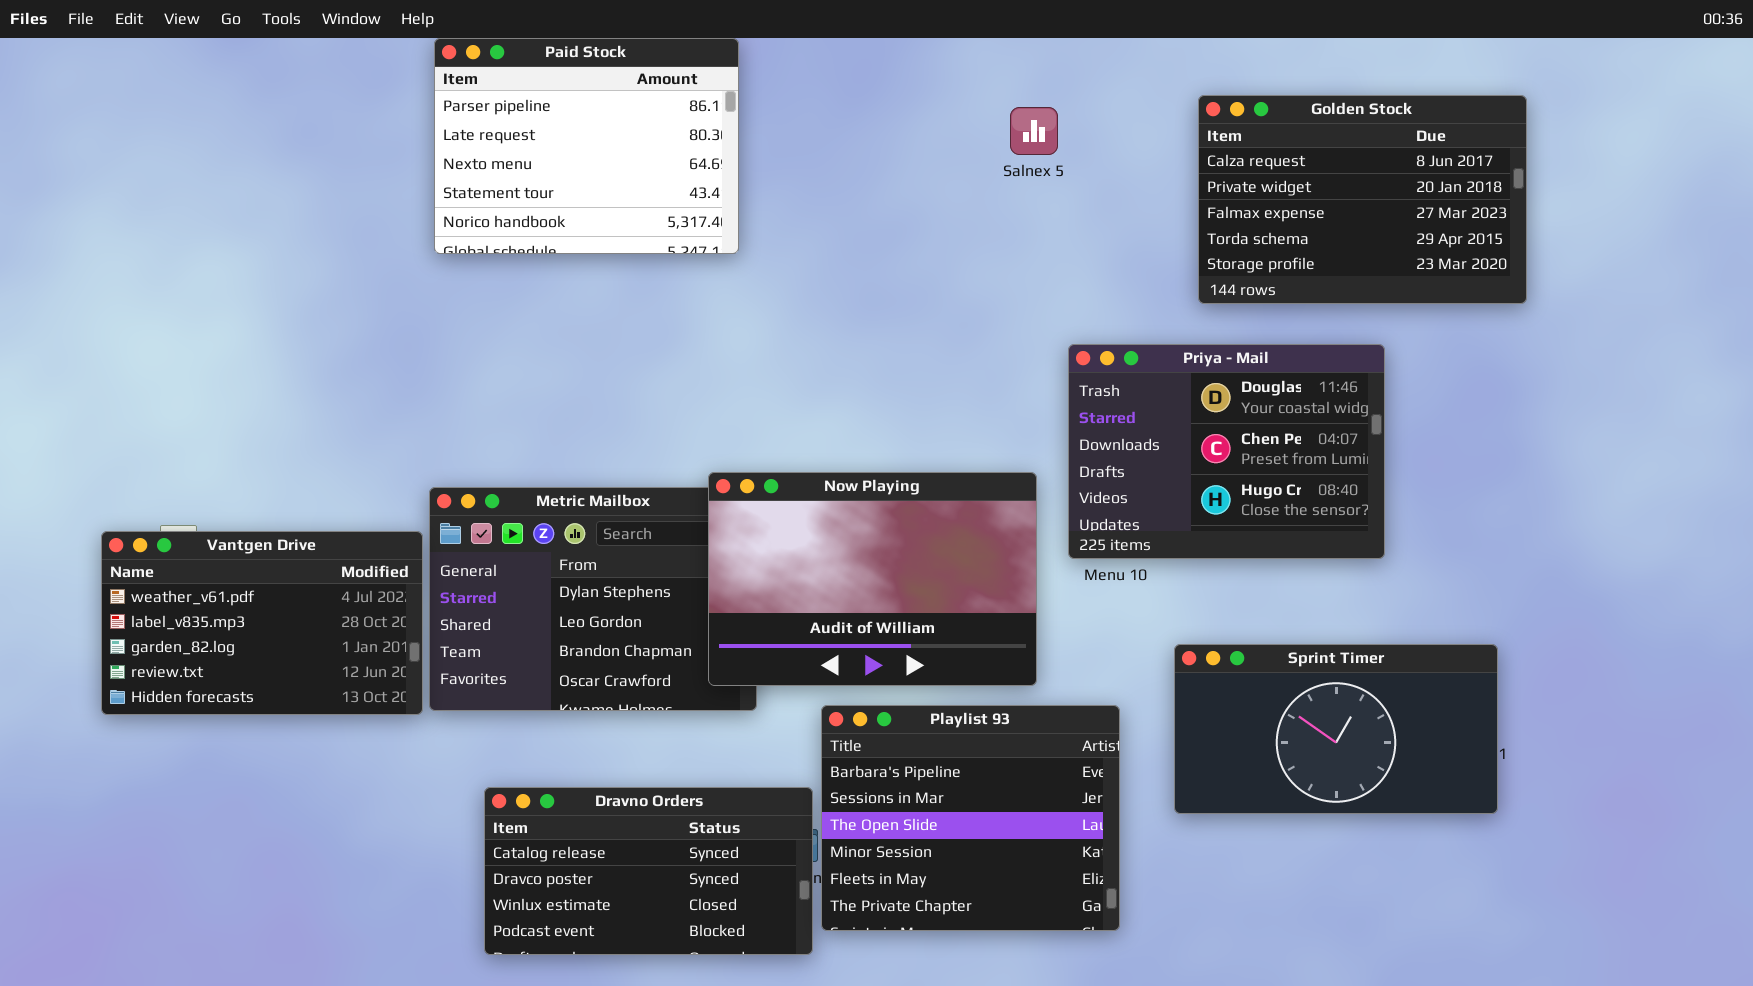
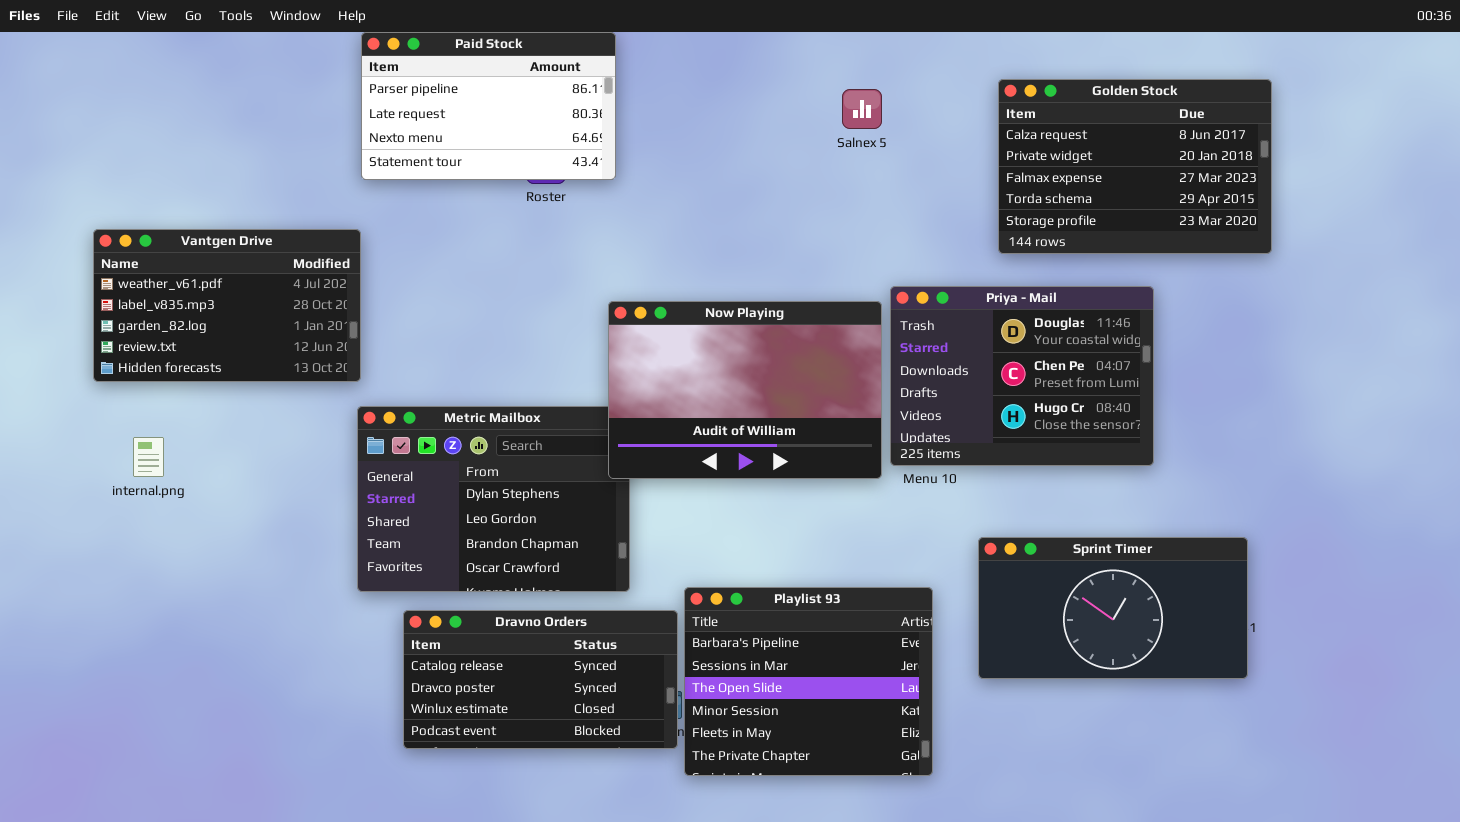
Paid Stock: [434,38,739,254] -> [361,32,616,180], resized
Now Playing: [708,472,1037,686] -> [608,301,882,479], moved
Vantgen Drive: [101,531,423,715] -> [93,229,361,382], moved
Dravno Orders: [484,787,813,955] -> [403,610,678,749], moved

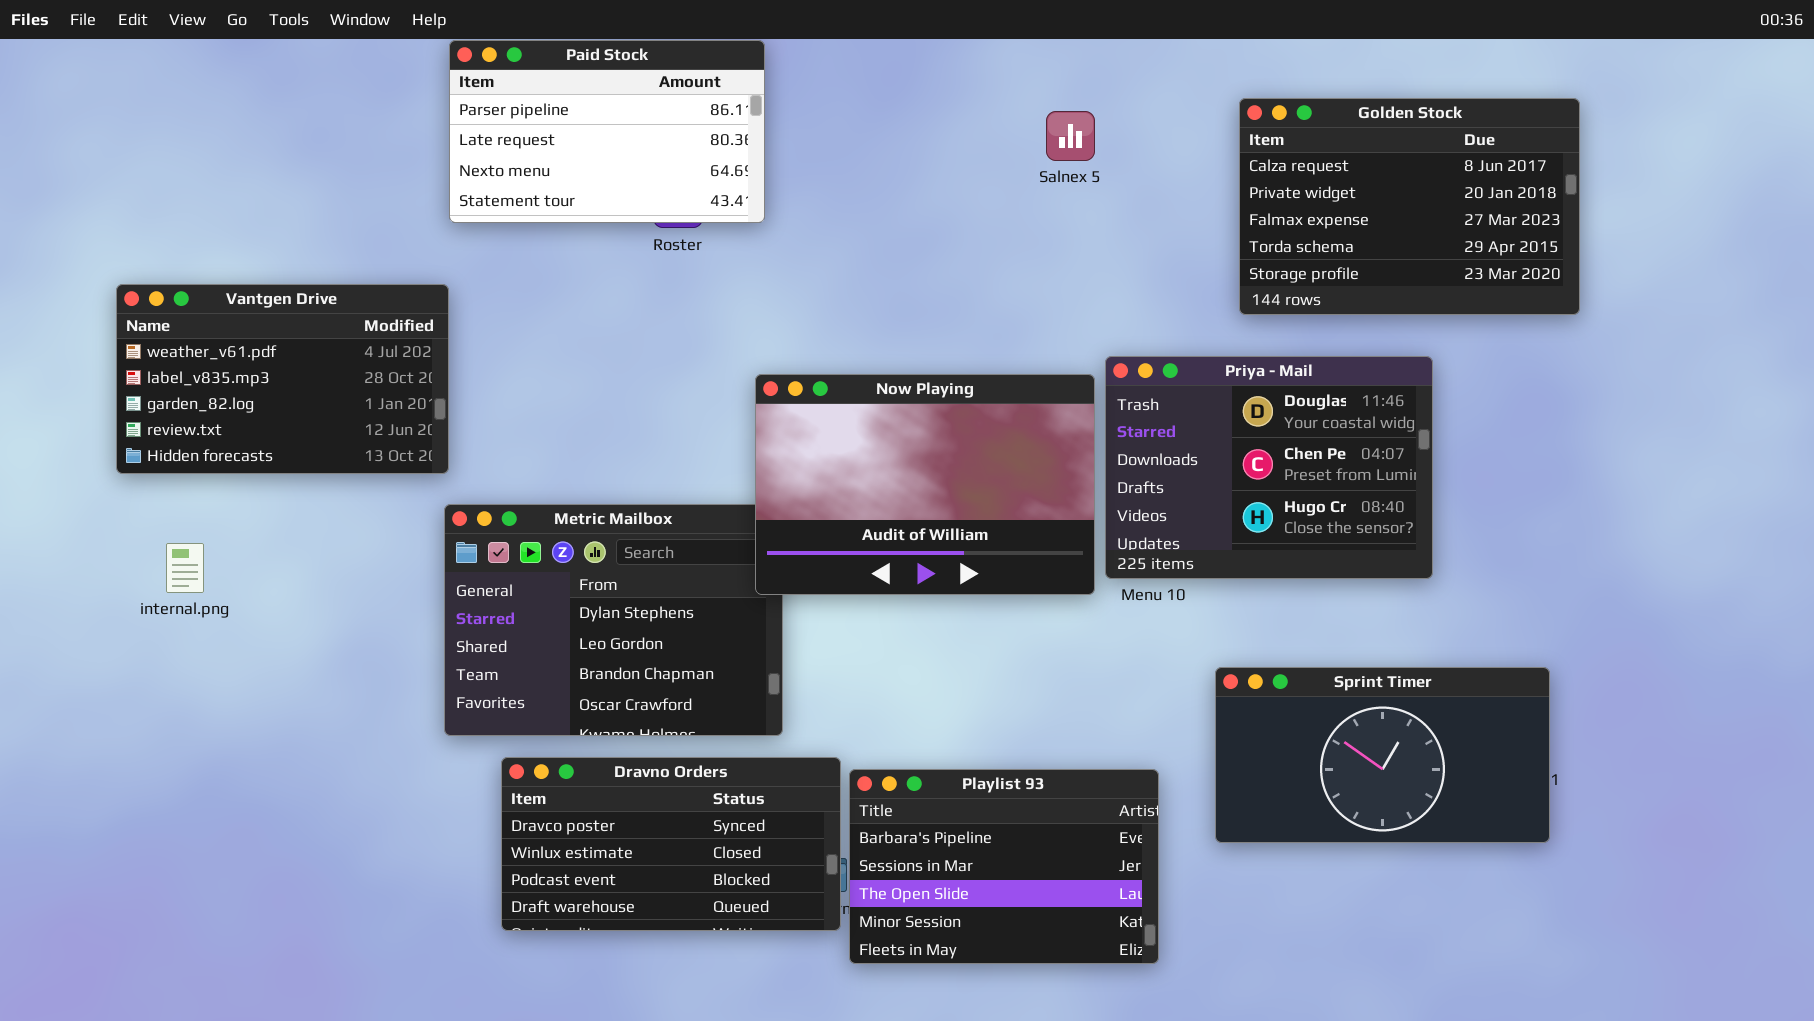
Playlist 93: [684,587,933,776] -> [849,769,1159,964], resized
Dravno Orders: [403,610,678,749] -> [501,757,841,931], scrolled down 1 row

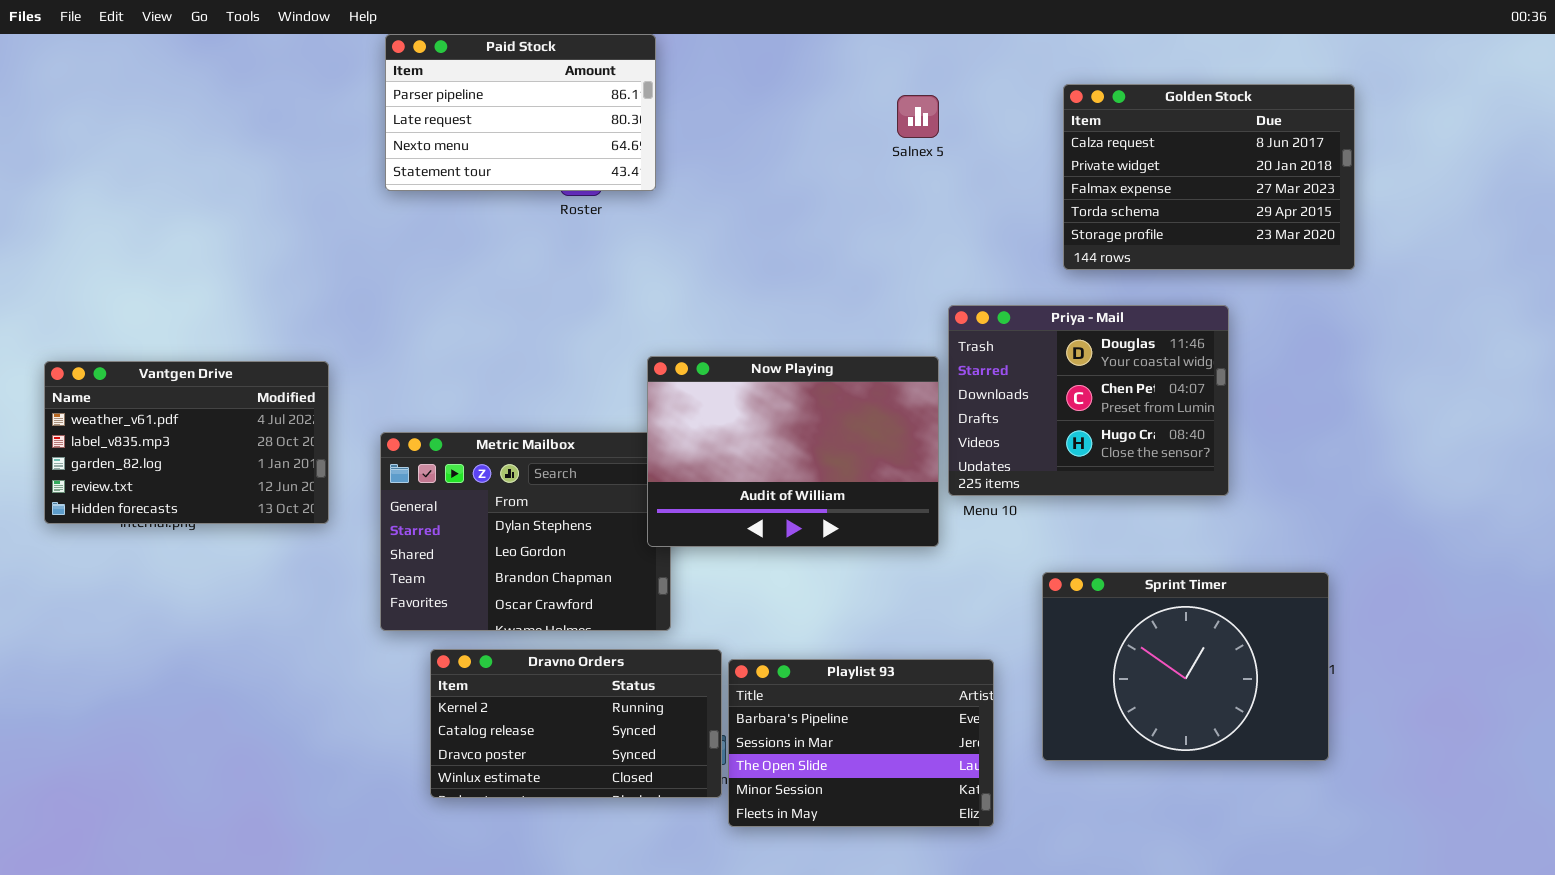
Vantgen Drive: [116,284,449,474] -> [44,361,329,524], moved
Now Playing: [755,374,1095,595] -> [647,356,939,547], moved
Sprint Timer: [1215,667,1550,843] -> [1042,572,1329,761], resized
Dravno Orders: [501,757,841,931] -> [430,649,722,798], scrolled up 2 rows

